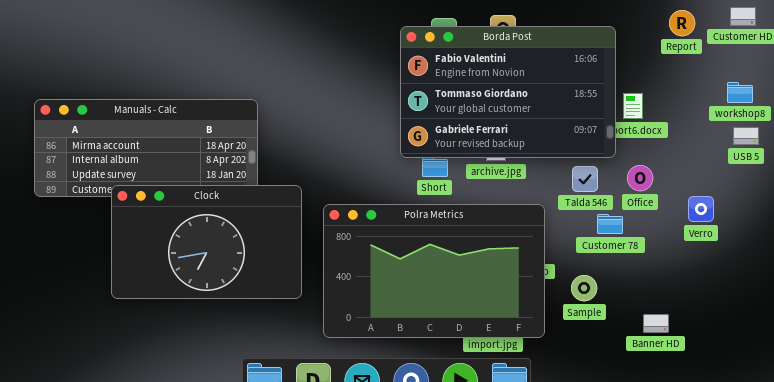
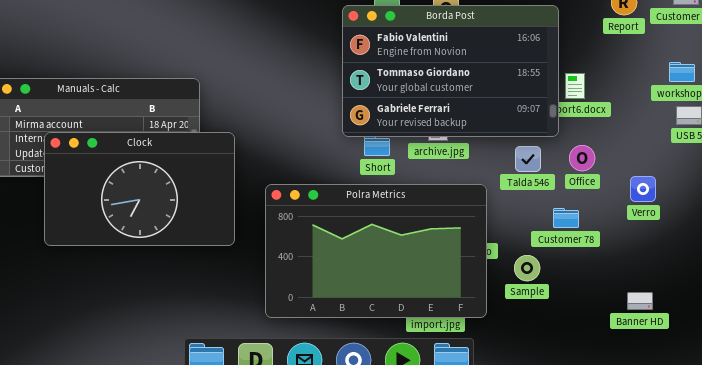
Clock: [111,185,302,299] -> [44,132,235,246], moved
Customer 78: [597,214,623,234] -> [553,208,579,228], moved
Banner HD: [643,314,669,333] -> [627,292,653,310], moved

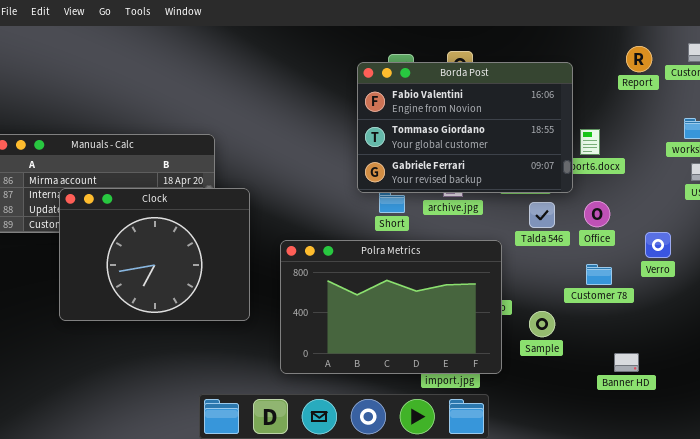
Clock: [44,132,235,246] -> [59,188,250,321], resized
Customer 78: [553,208,579,228] -> [586,264,612,285], moved
Banner HD: [627,292,653,310] -> [614,353,639,372], moved

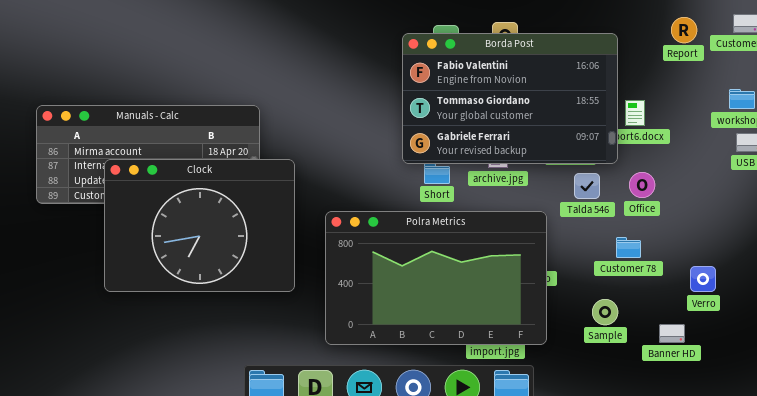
Verro: [645,232,671,258] -> [690,266,716,292], moved
Customer 78: [586,264,612,285] -> [616,237,641,258], moved
Sample: [529,311,555,337] -> [592,299,618,325], moved

